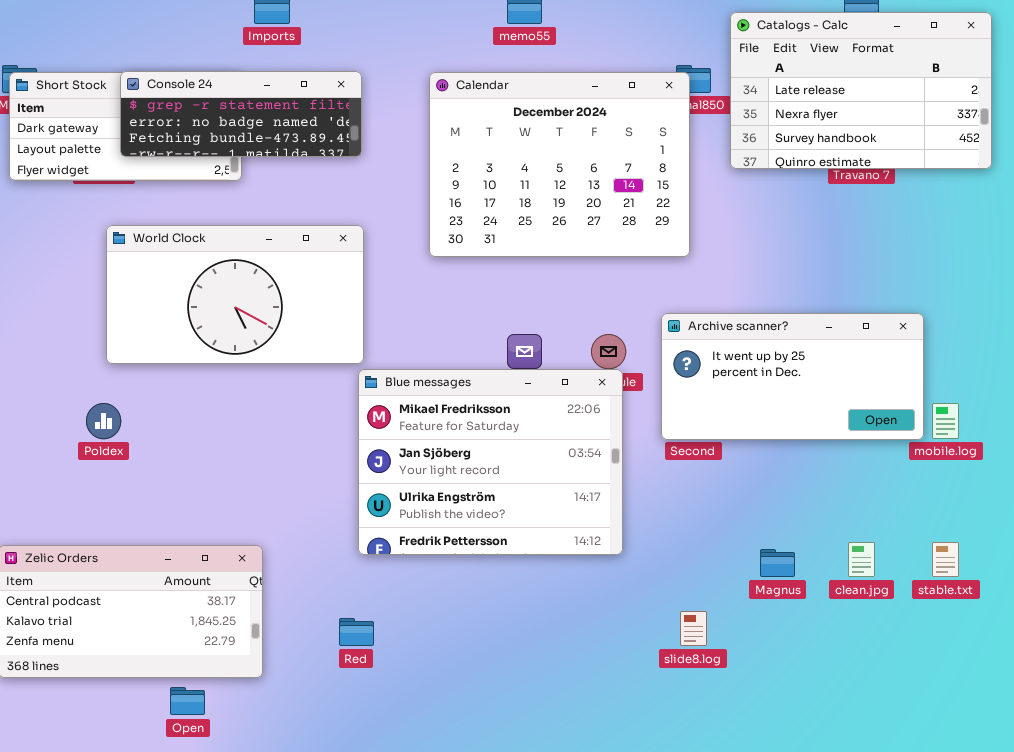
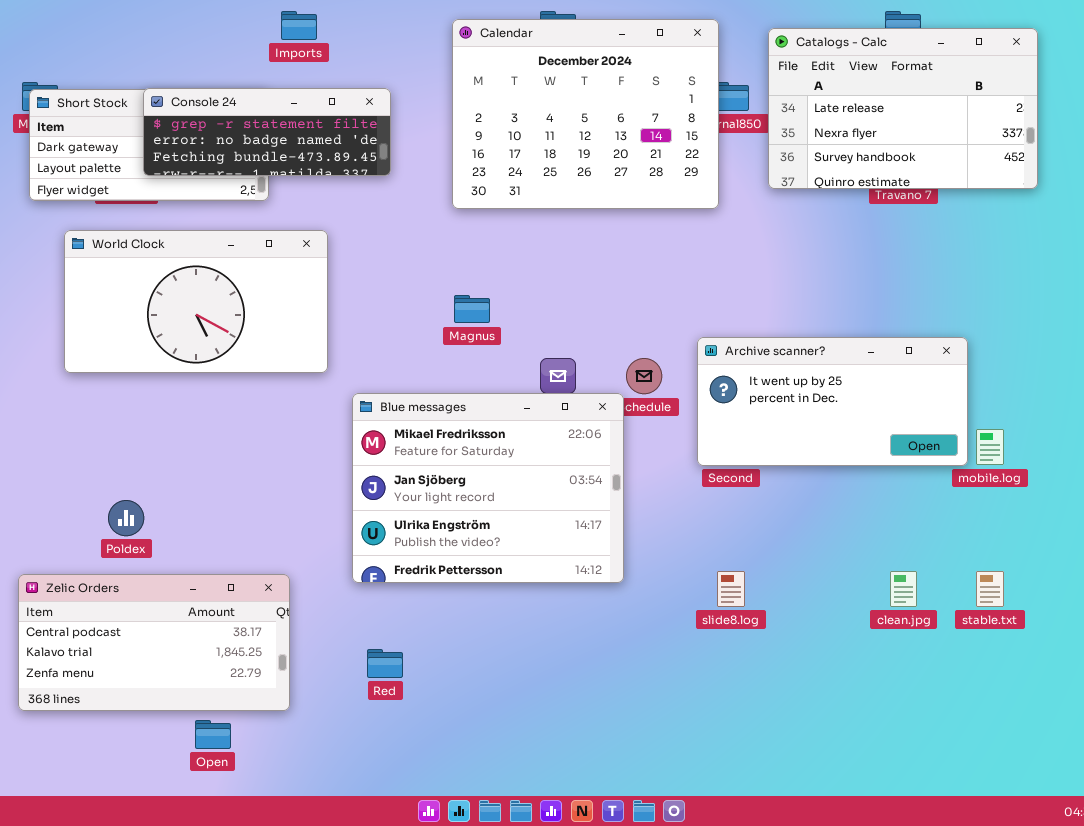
Calendar: [429,72,690,257] -> [452,19,719,209], moved
World Clock: [106,225,364,364] -> [64,230,328,373], moved
Blue messages: [358,369,623,555] -> [352,393,624,583], moved
Poldex: [86,403,121,439] -> [108,500,144,536], moved
Magnus: [760,549,795,577] -> [454,295,490,323], moved
slide8.log: [680,611,707,646] -> [717,571,745,607], moved

